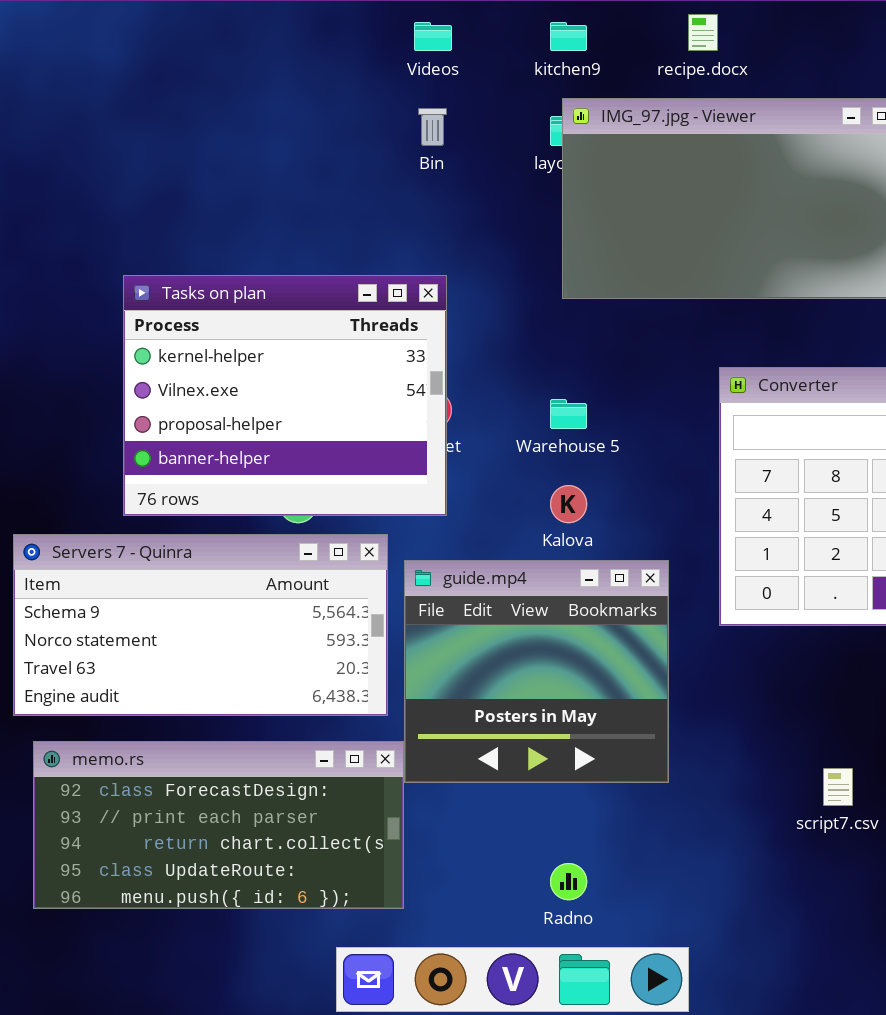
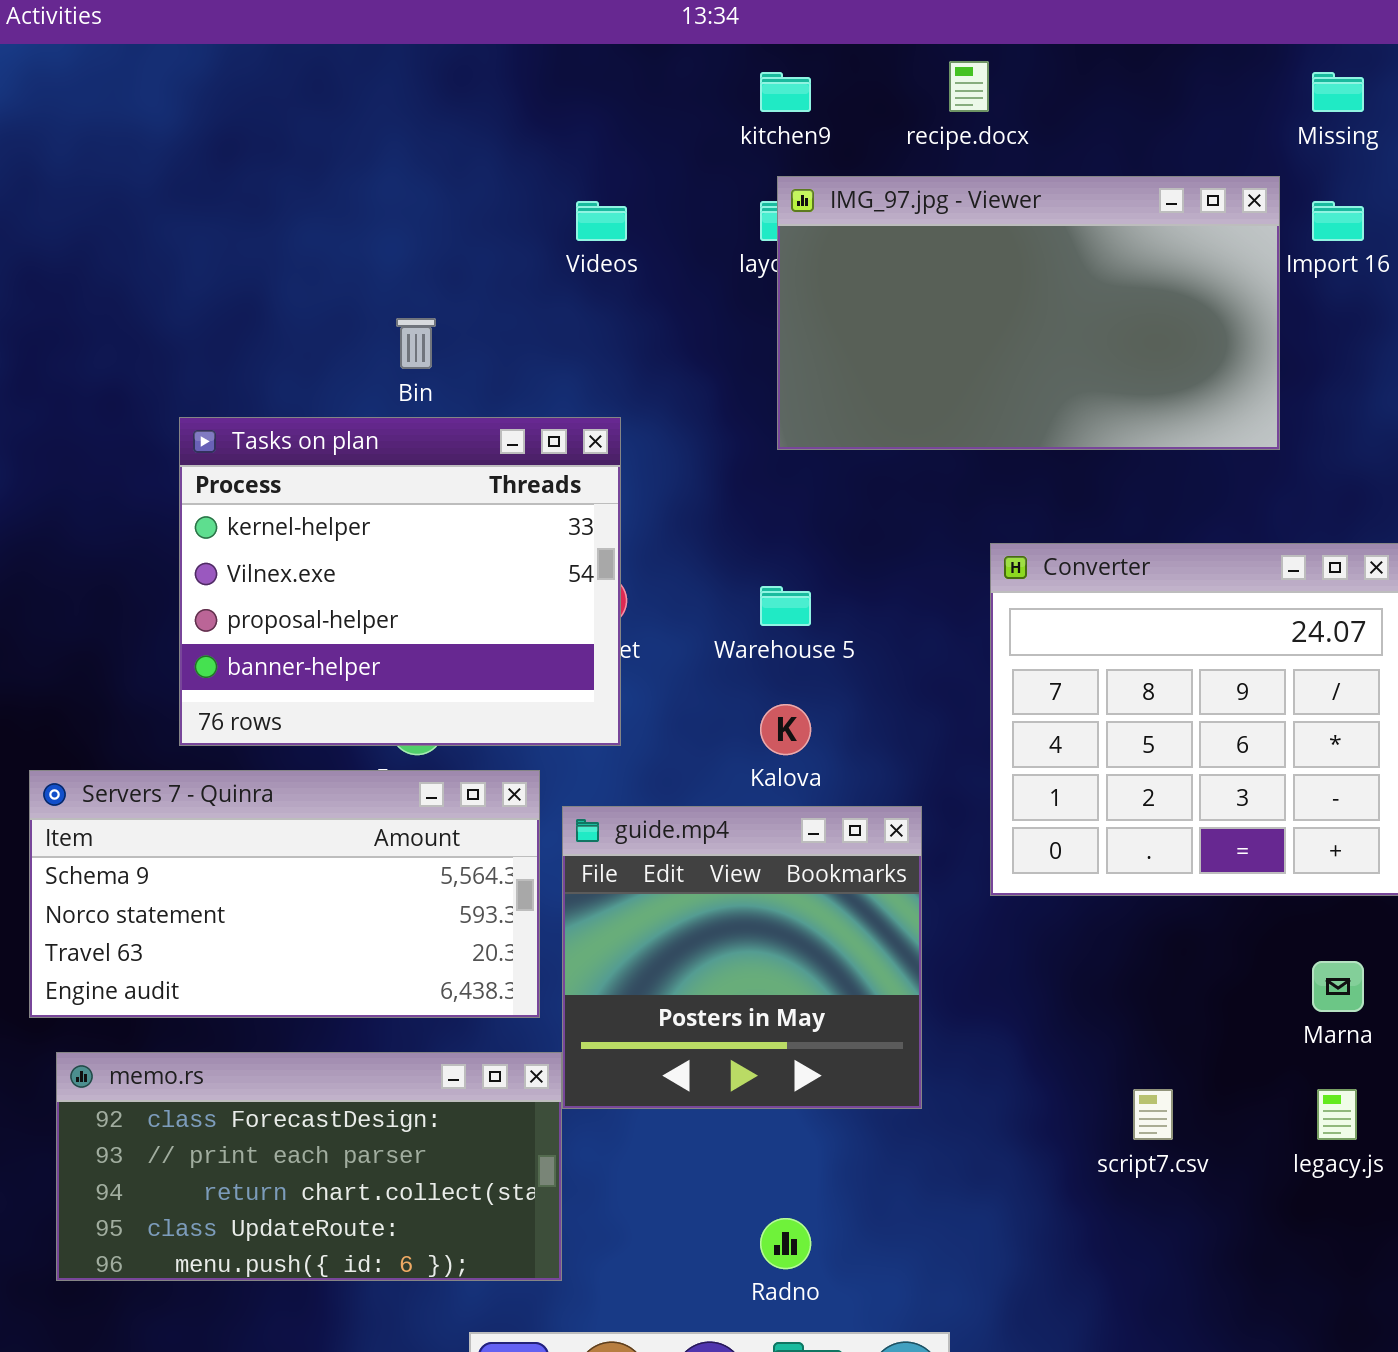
Videos: [414,22,452,51] -> [576,201,627,241], moved
Bin: [418,108,447,146] -> [396,318,436,369], moved

